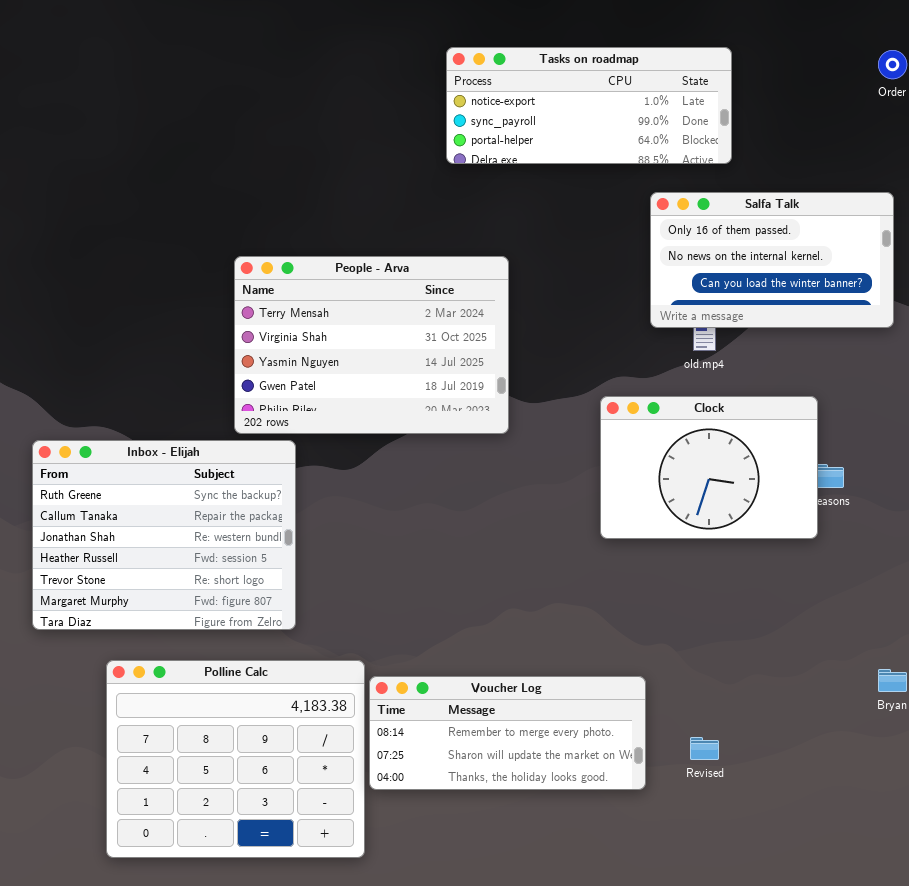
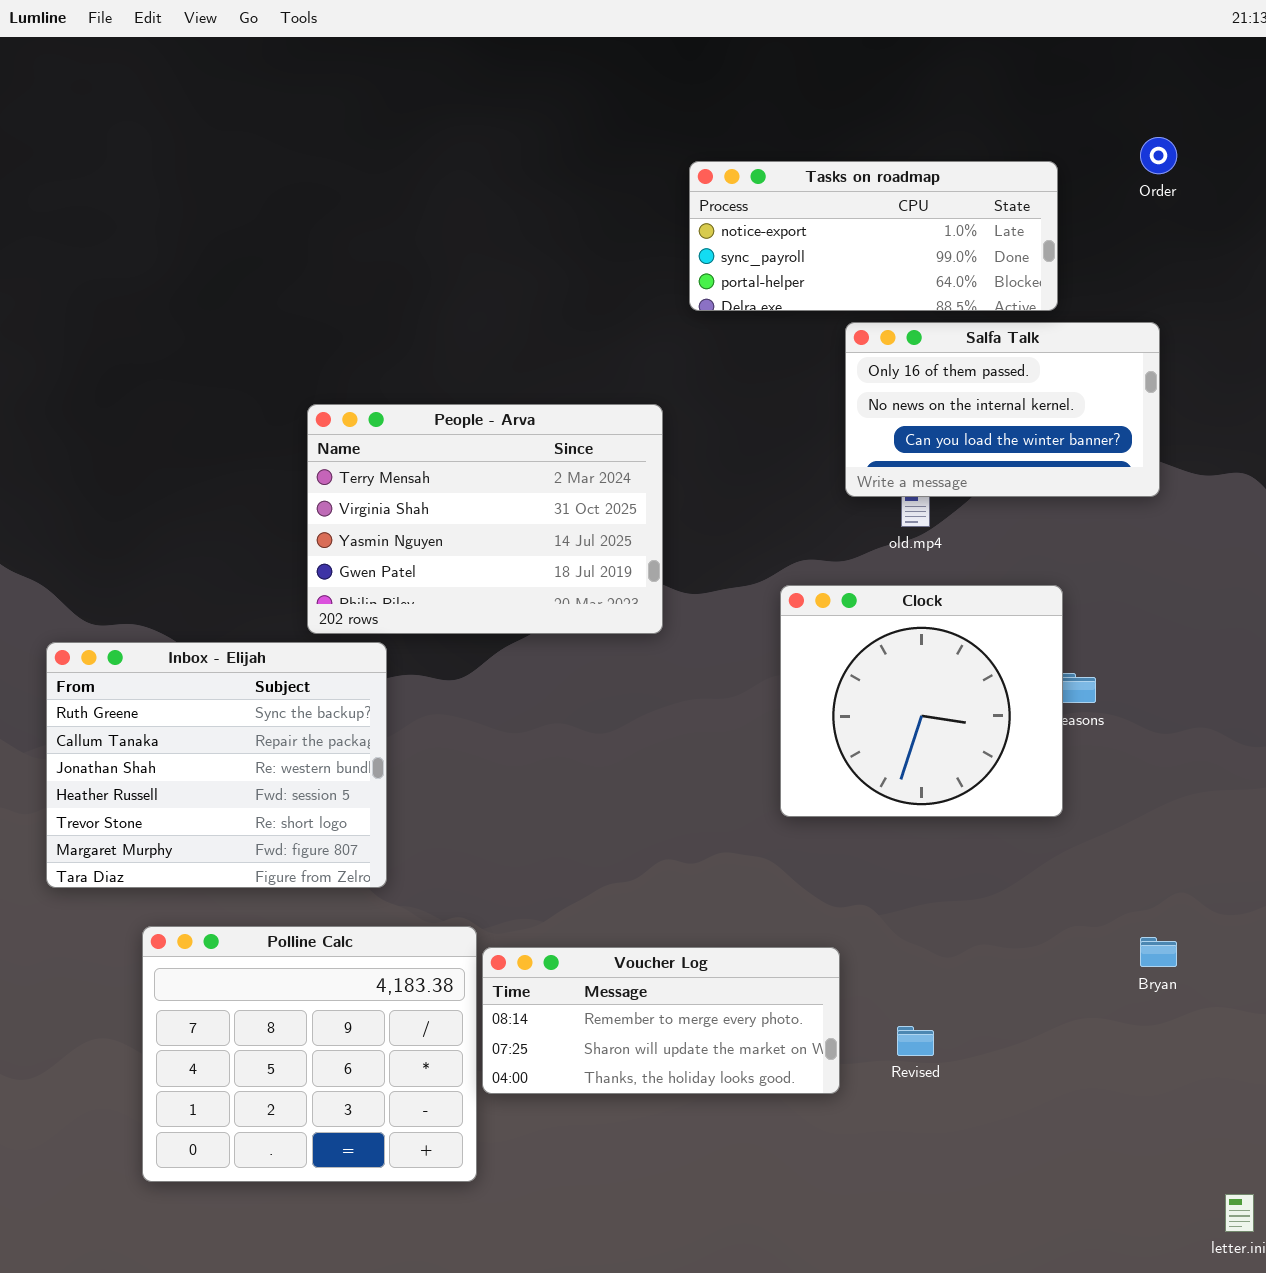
Tasks on roadmap: [446,47,732,164] -> [689,161,1058,311], moved
Clock: [600,396,818,539] -> [780,585,1063,817], resized

